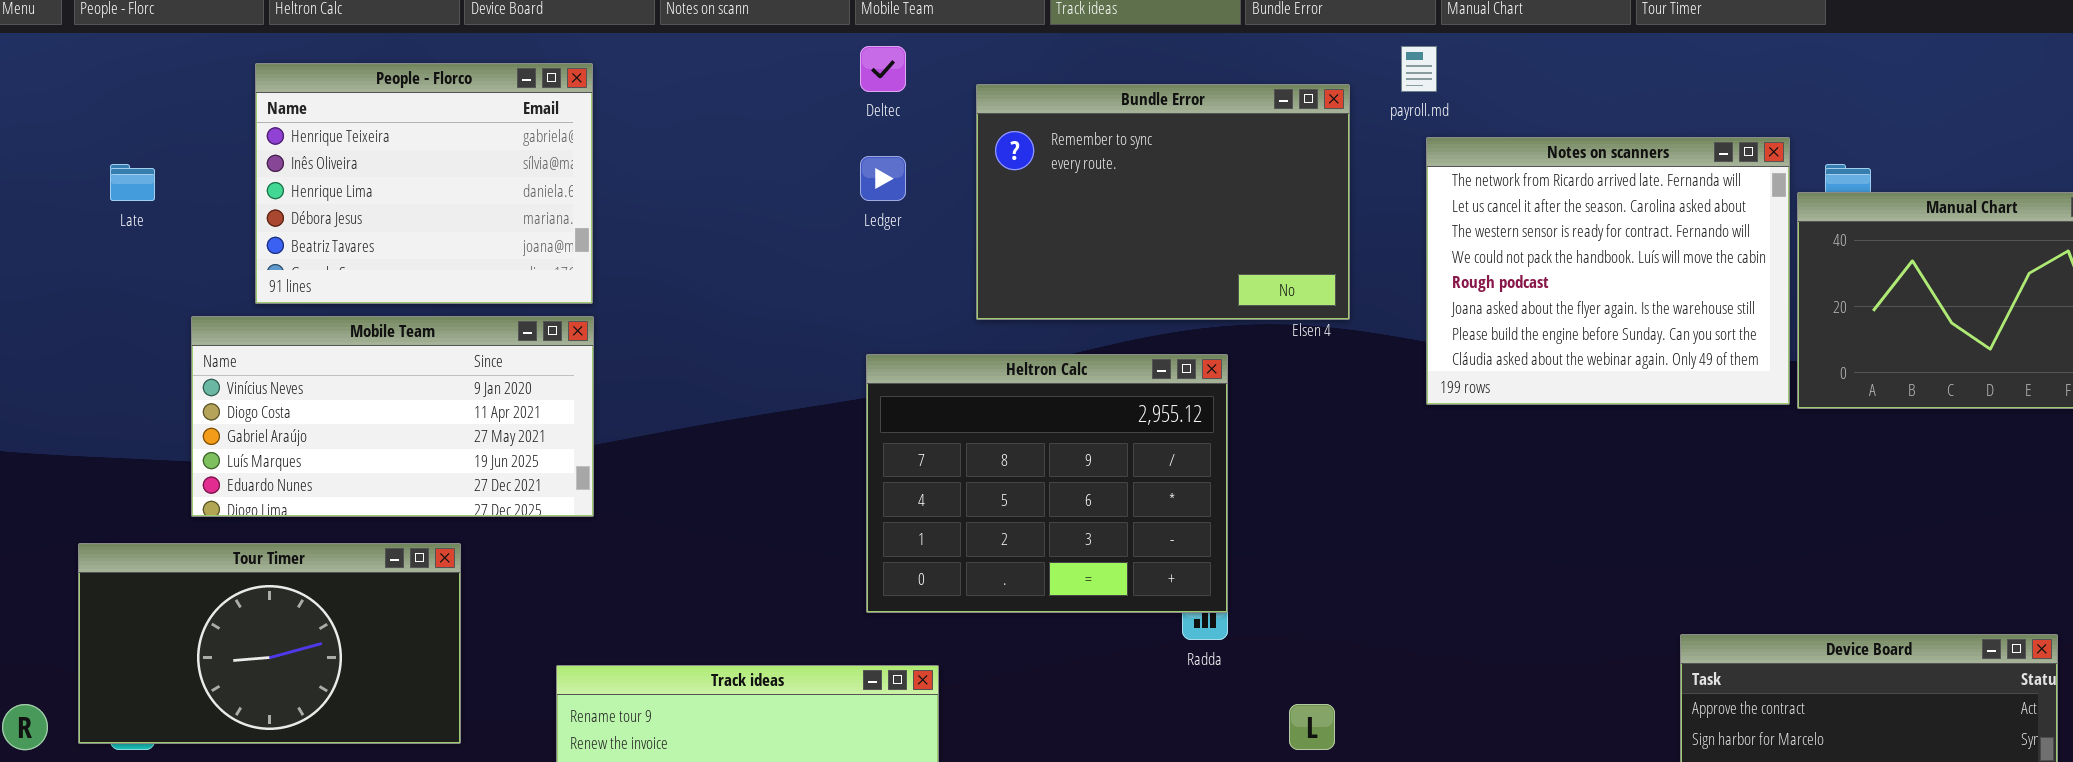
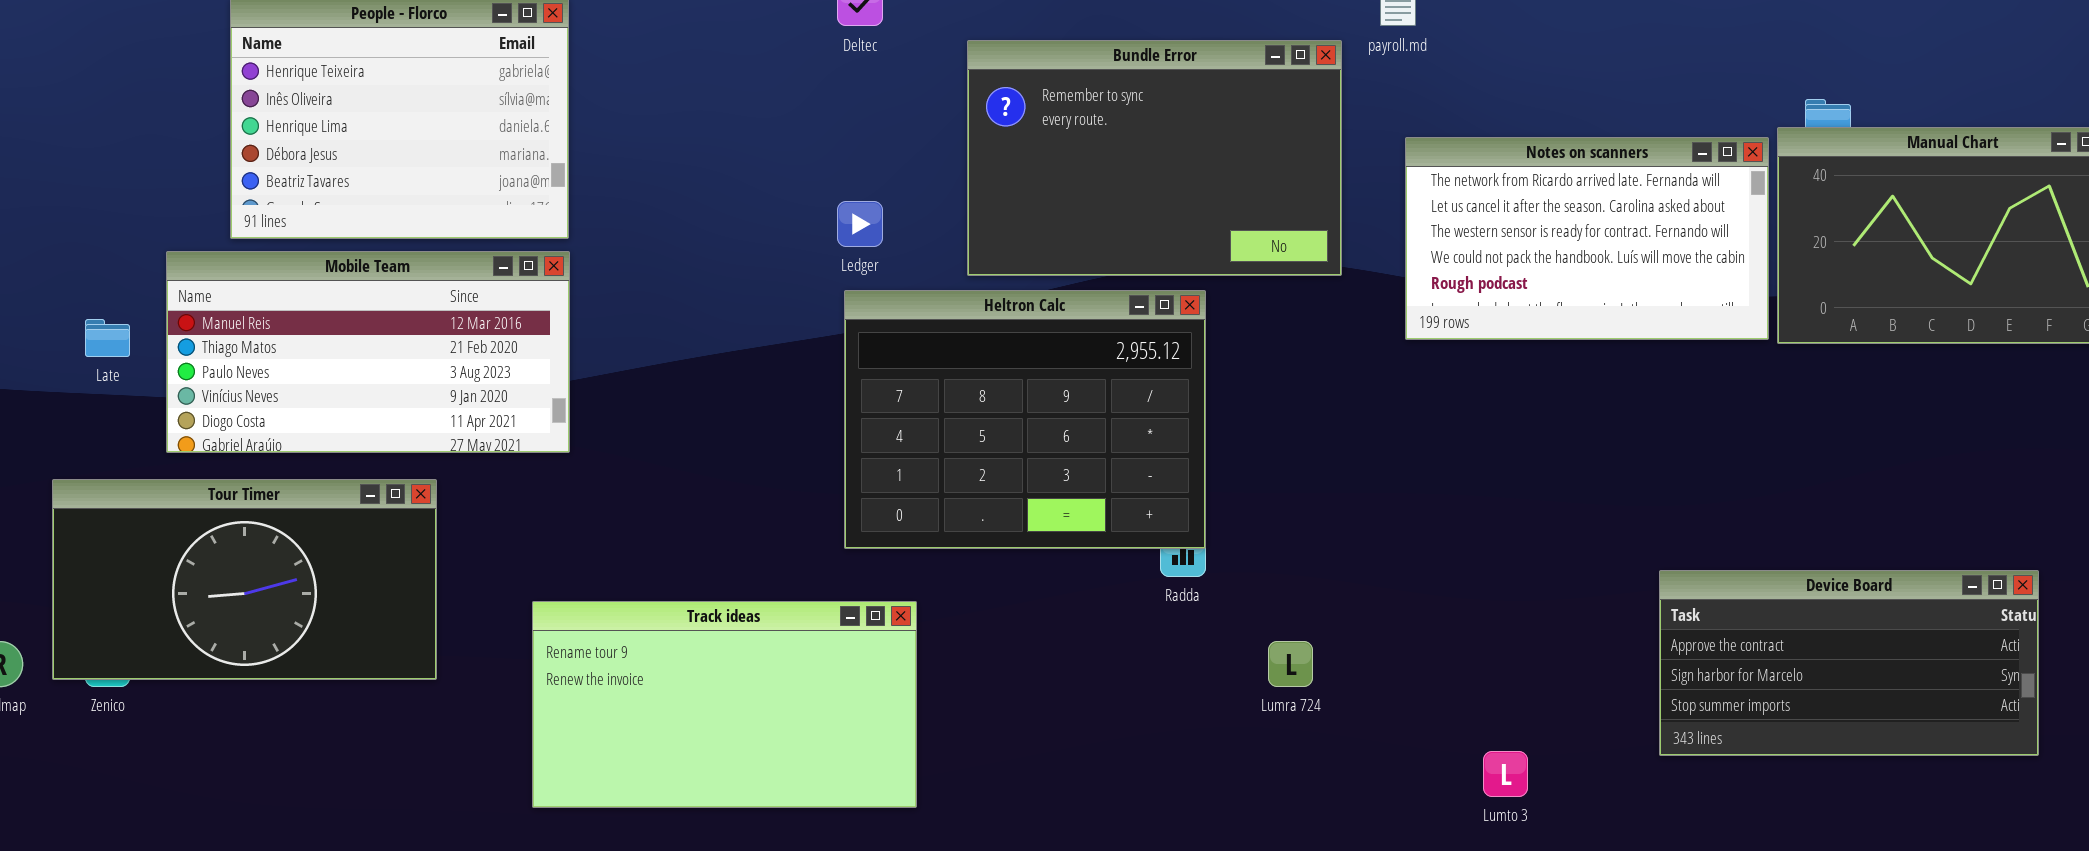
Bundle Error: [976,84,1350,320] -> [967,40,1342,276], moved
Notes on scanners: [1426,137,1790,405] -> [1405,137,1769,340], resized
Ledger: [860,156,906,201] -> [837,201,883,247], moved
Late: [110,164,155,201] -> [85,319,130,357], moved
Mobile Team: [191,316,594,517] -> [166,251,570,453], scrolled up 3 rows

